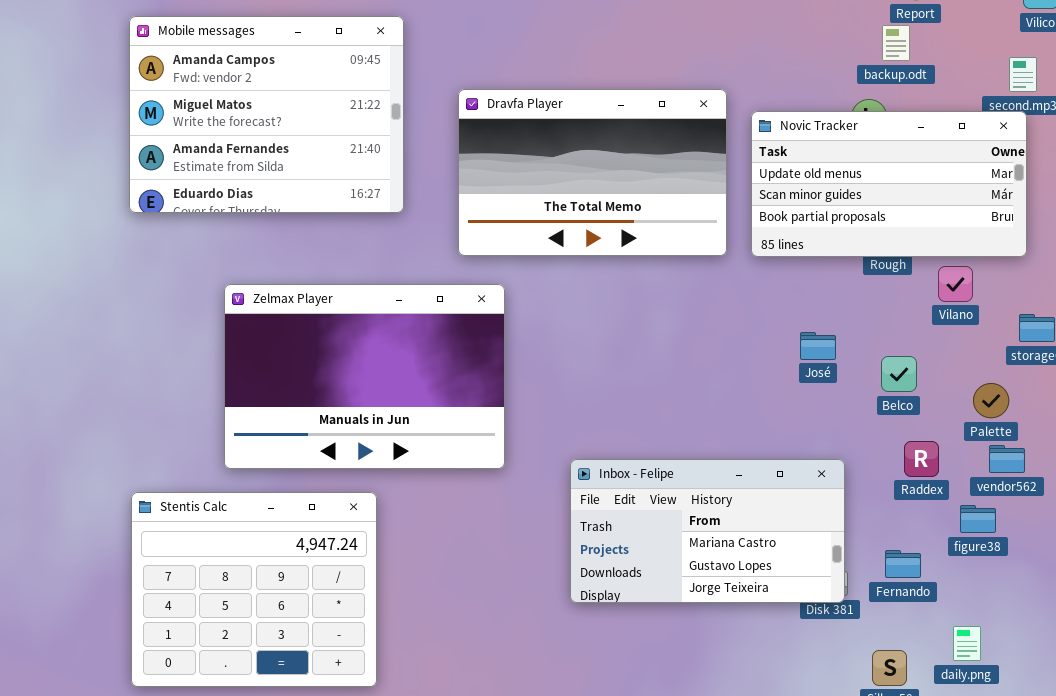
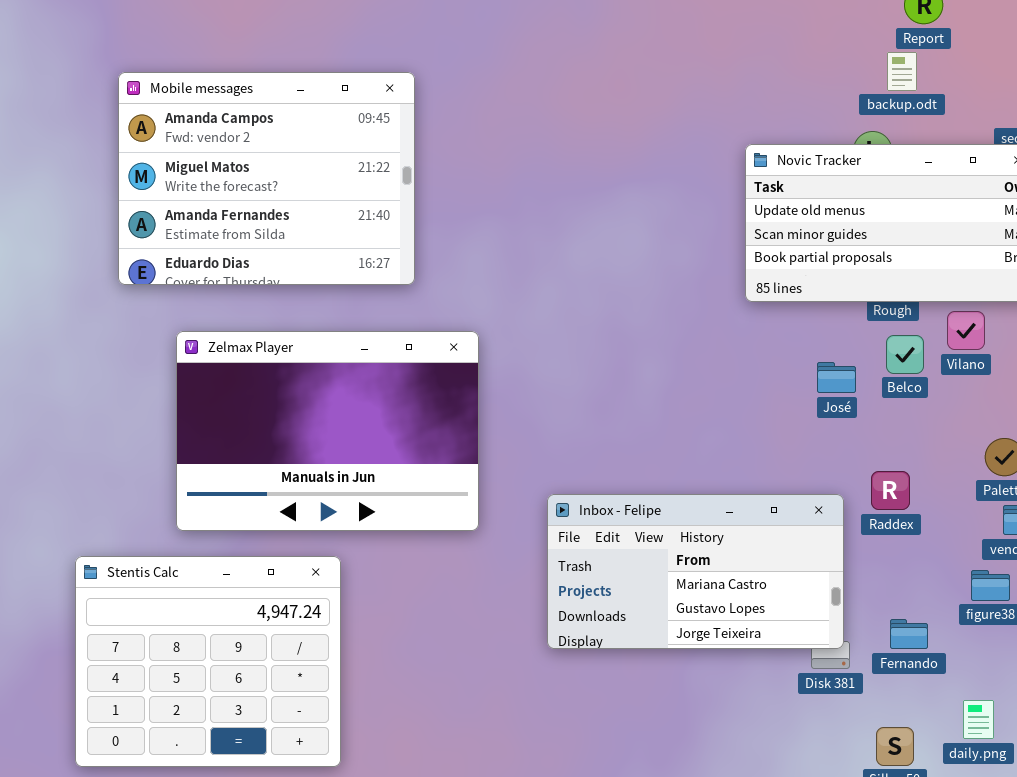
Mobile messages: [129,16,404,213] -> [118,72,415,285], moved
Dravfa Player: [458,89,727,256] -> none, closed
José: [800,332,836,360] -> [817,362,856,393], moved
Belco: [881,356,917,392] -> [886,335,924,374], moved
Raddex: [904,441,939,477] -> [871,471,910,510], moved
Inbox - Felipe: [570,459,845,603] -> [547,494,844,649], moved

